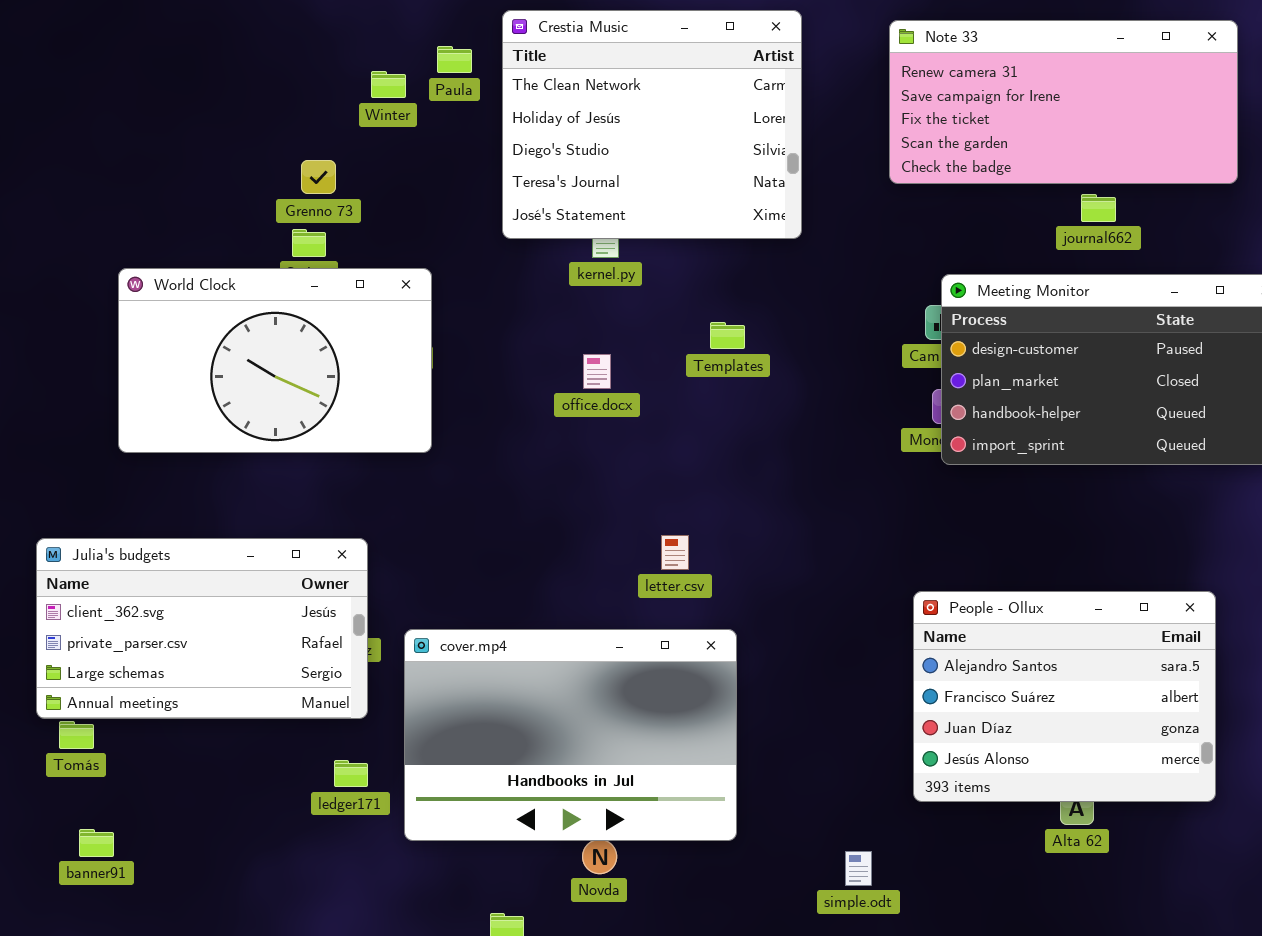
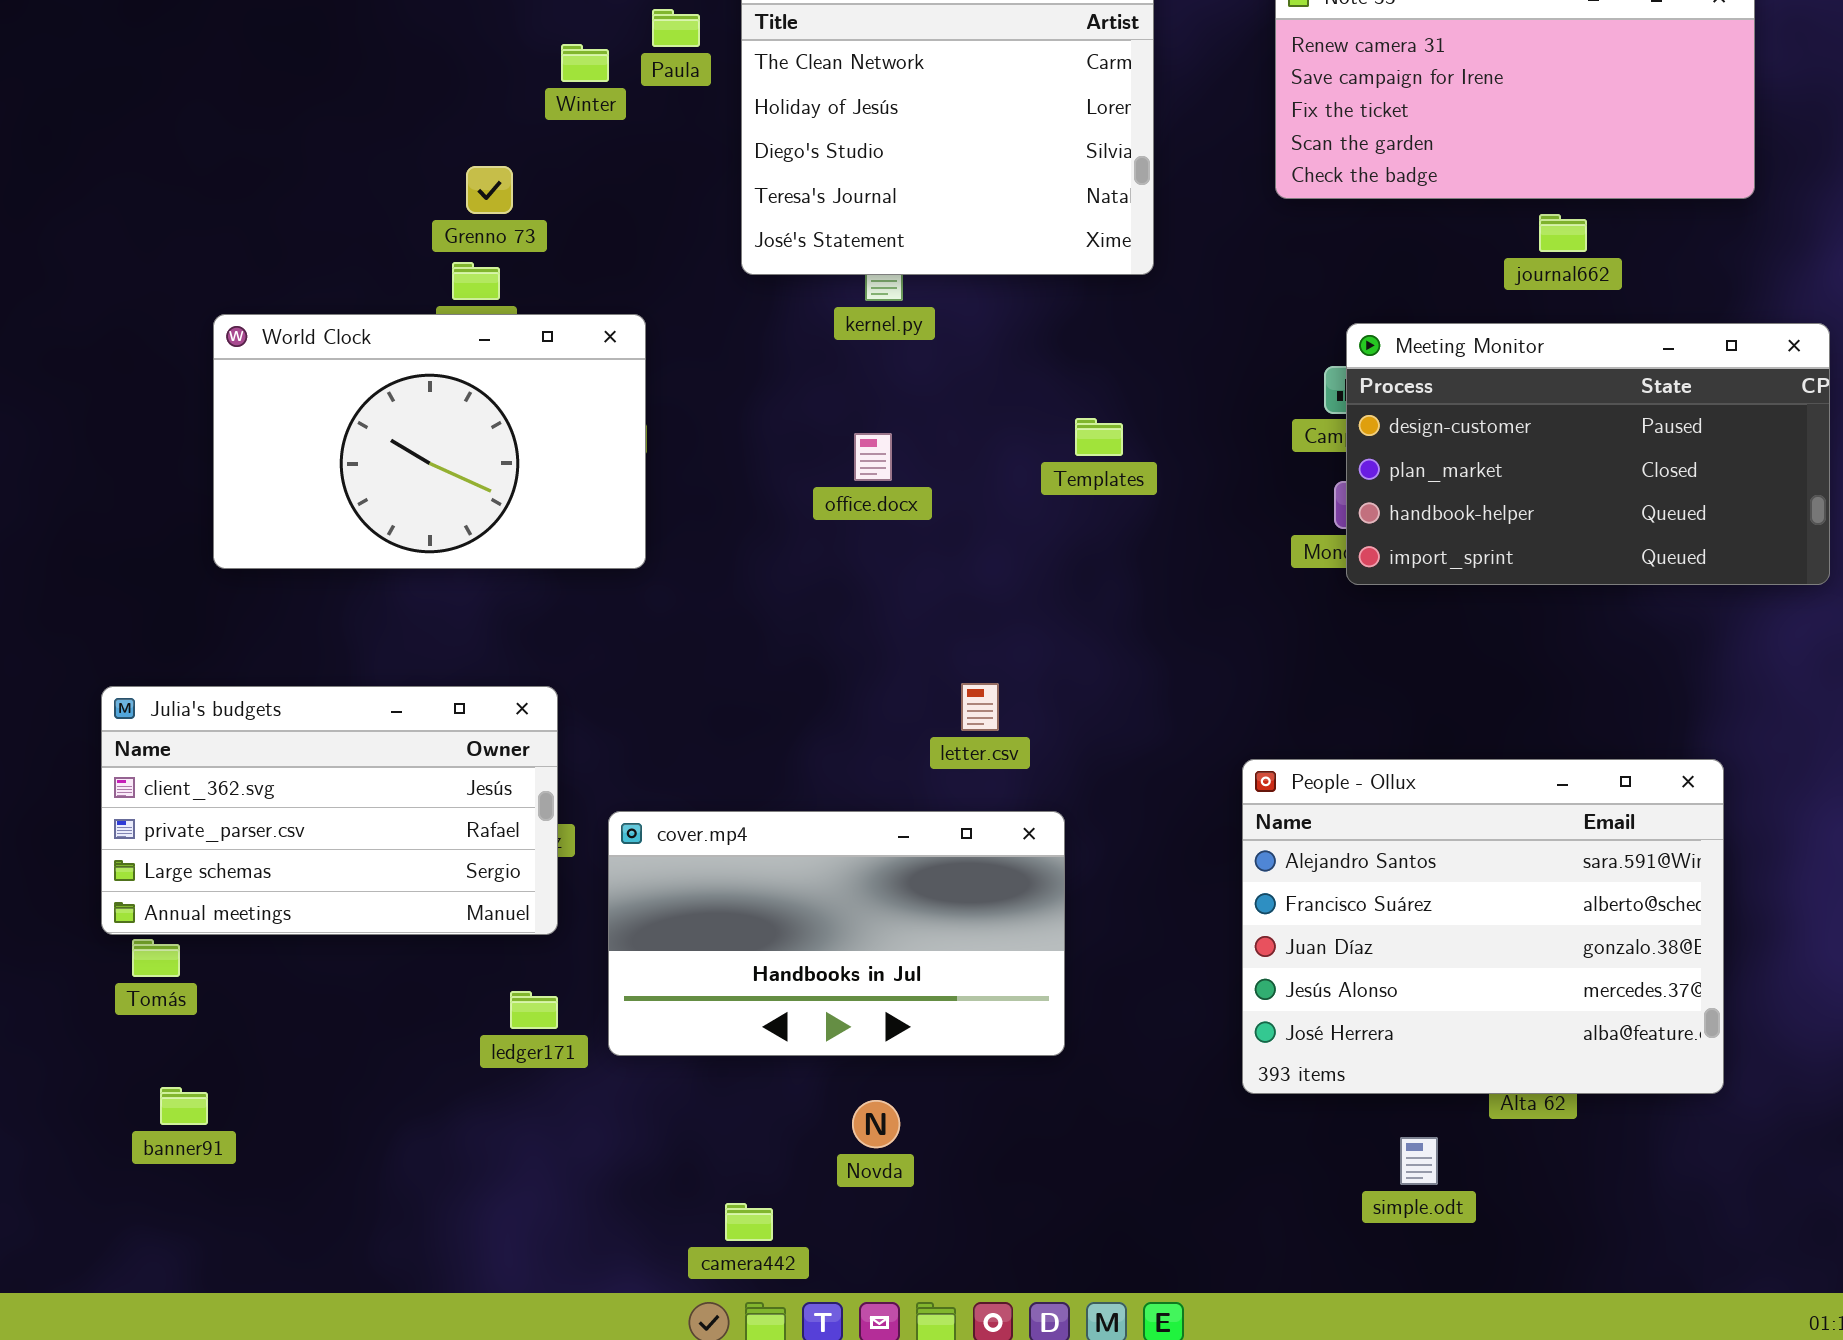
Templates: [710,322,745,349] -> [1075,418,1123,456], moved
People - Ollux: [913,591,1216,802] -> [1242,759,1724,1094], resized
cover.mp4: [404,629,737,841] -> [608,811,1065,1056], resized
simple.odt: [845,851,872,886] -> [1400,1137,1438,1185], moved

